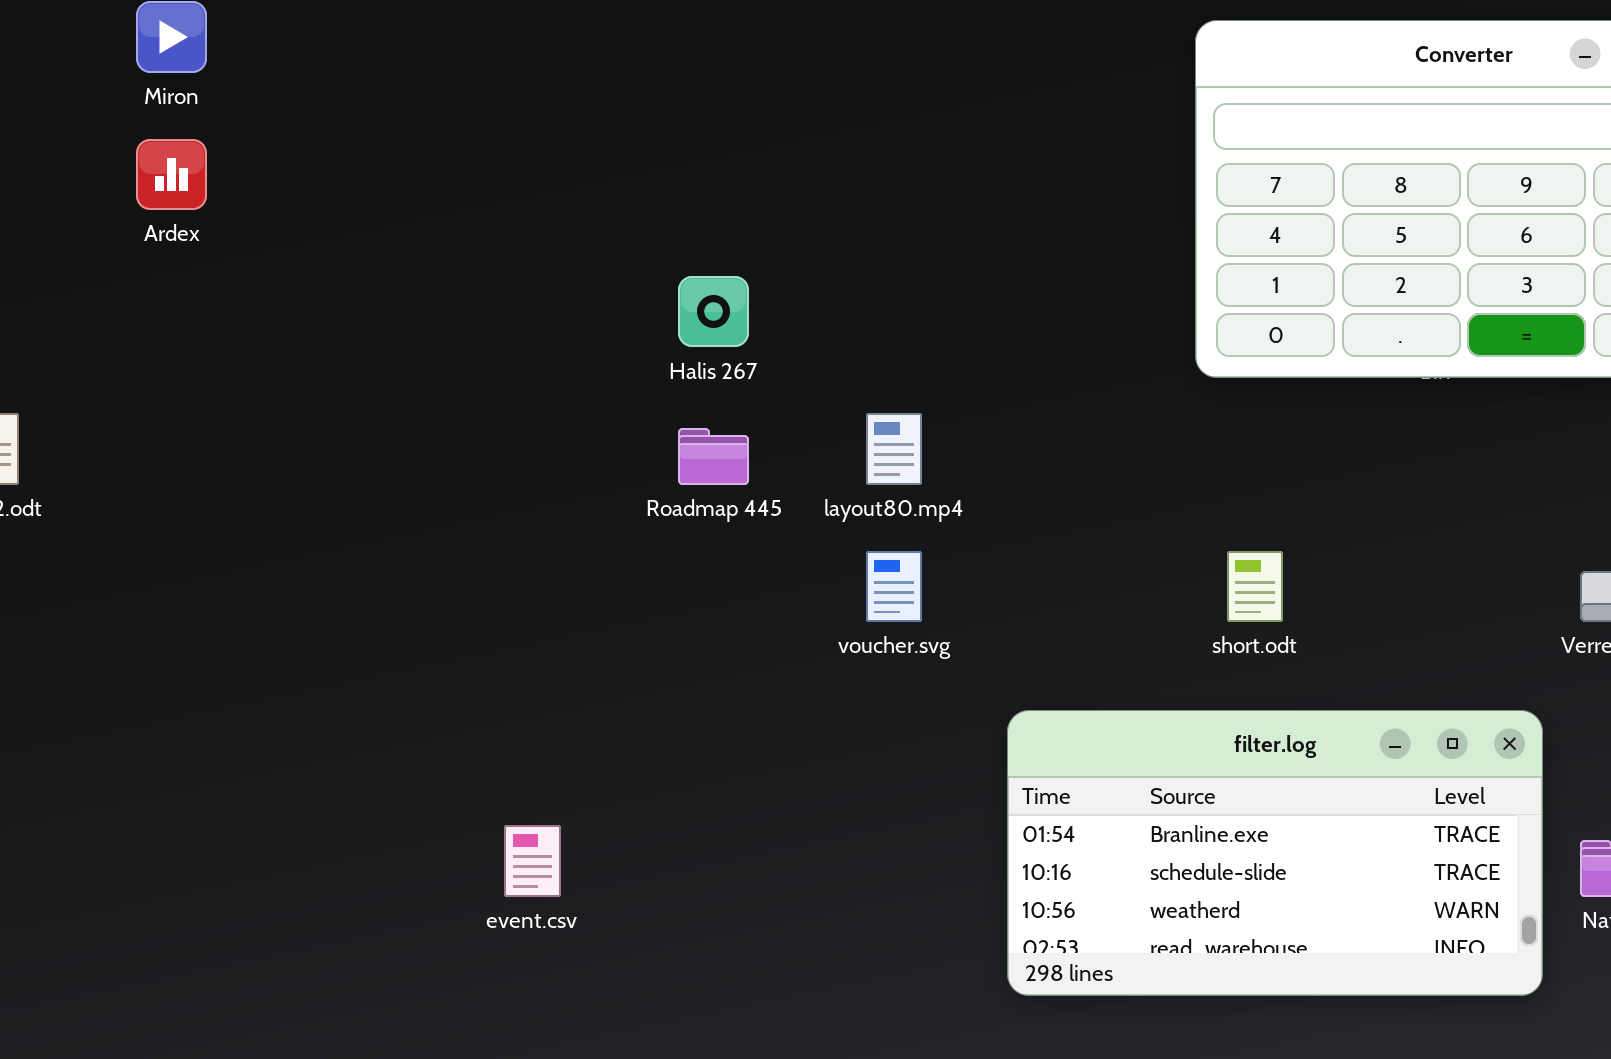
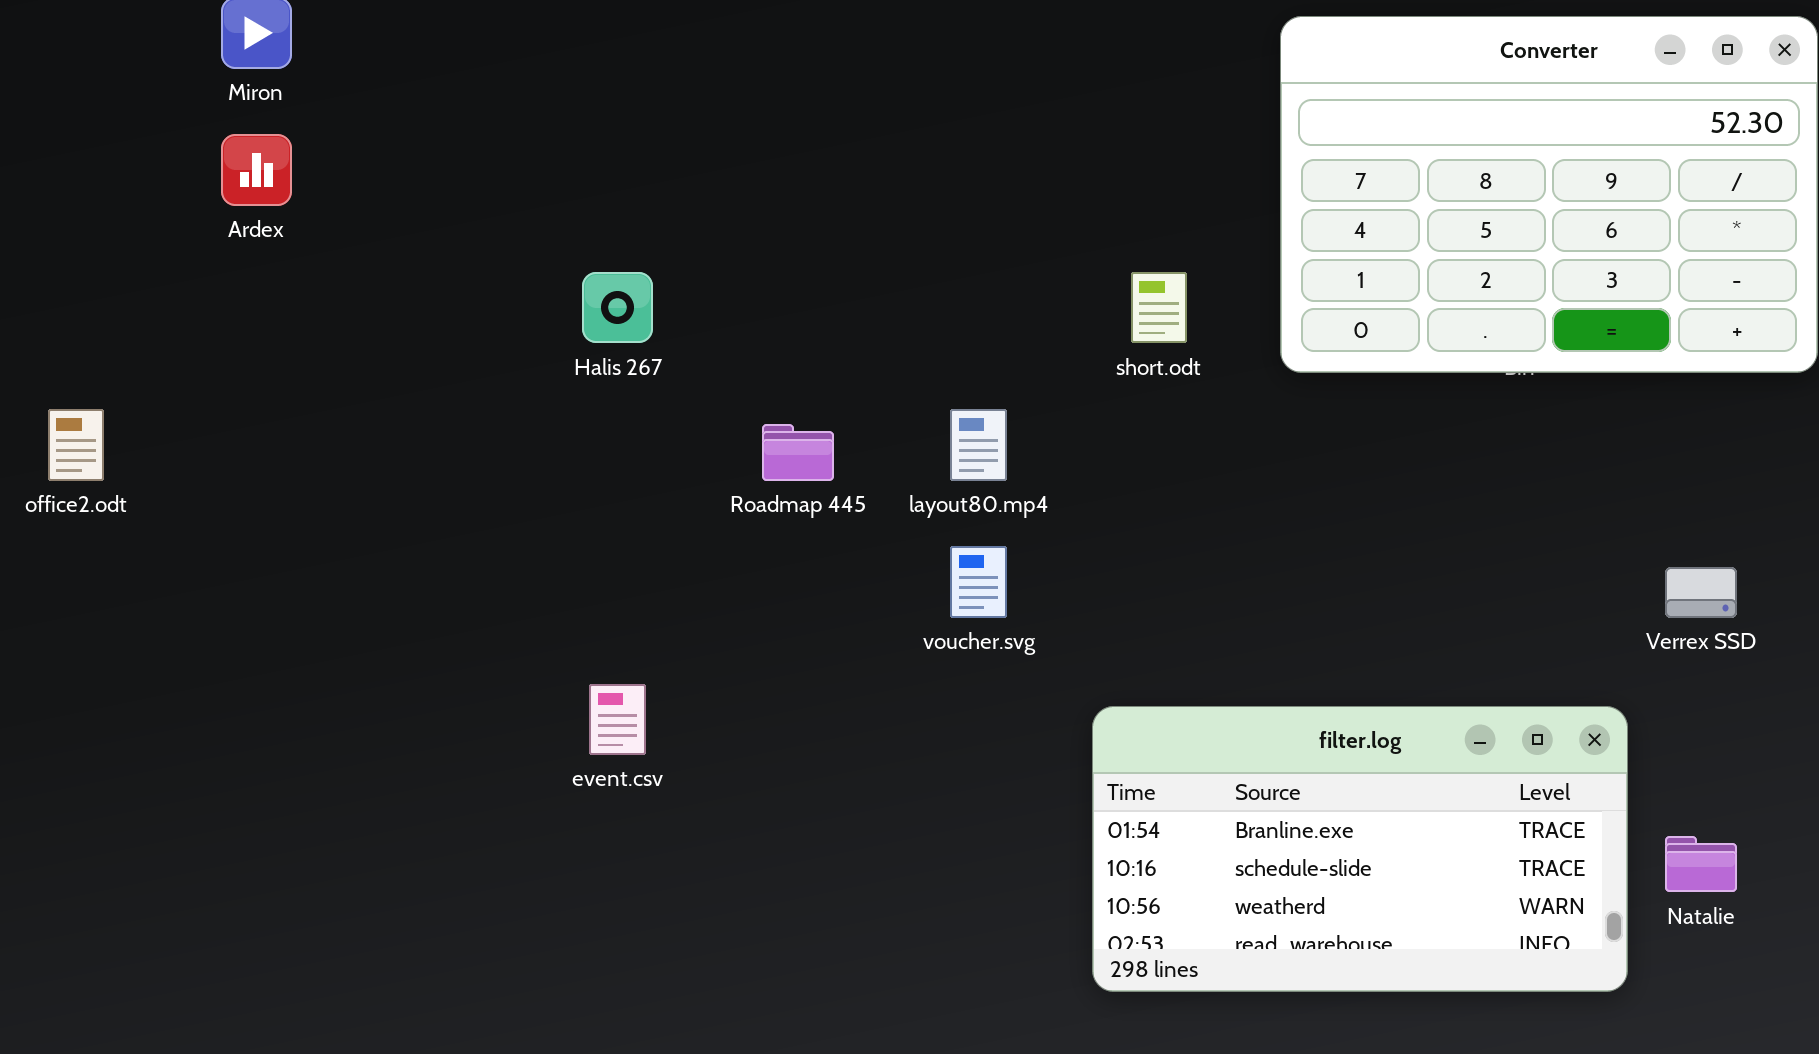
Halis 267: [678,276,749,347] -> [582,272,653,343], moved
short.odt: [1227,551,1283,622] -> [1131,272,1187,343], moved
event.csv: [504,825,561,897] -> [589,684,646,755], moved

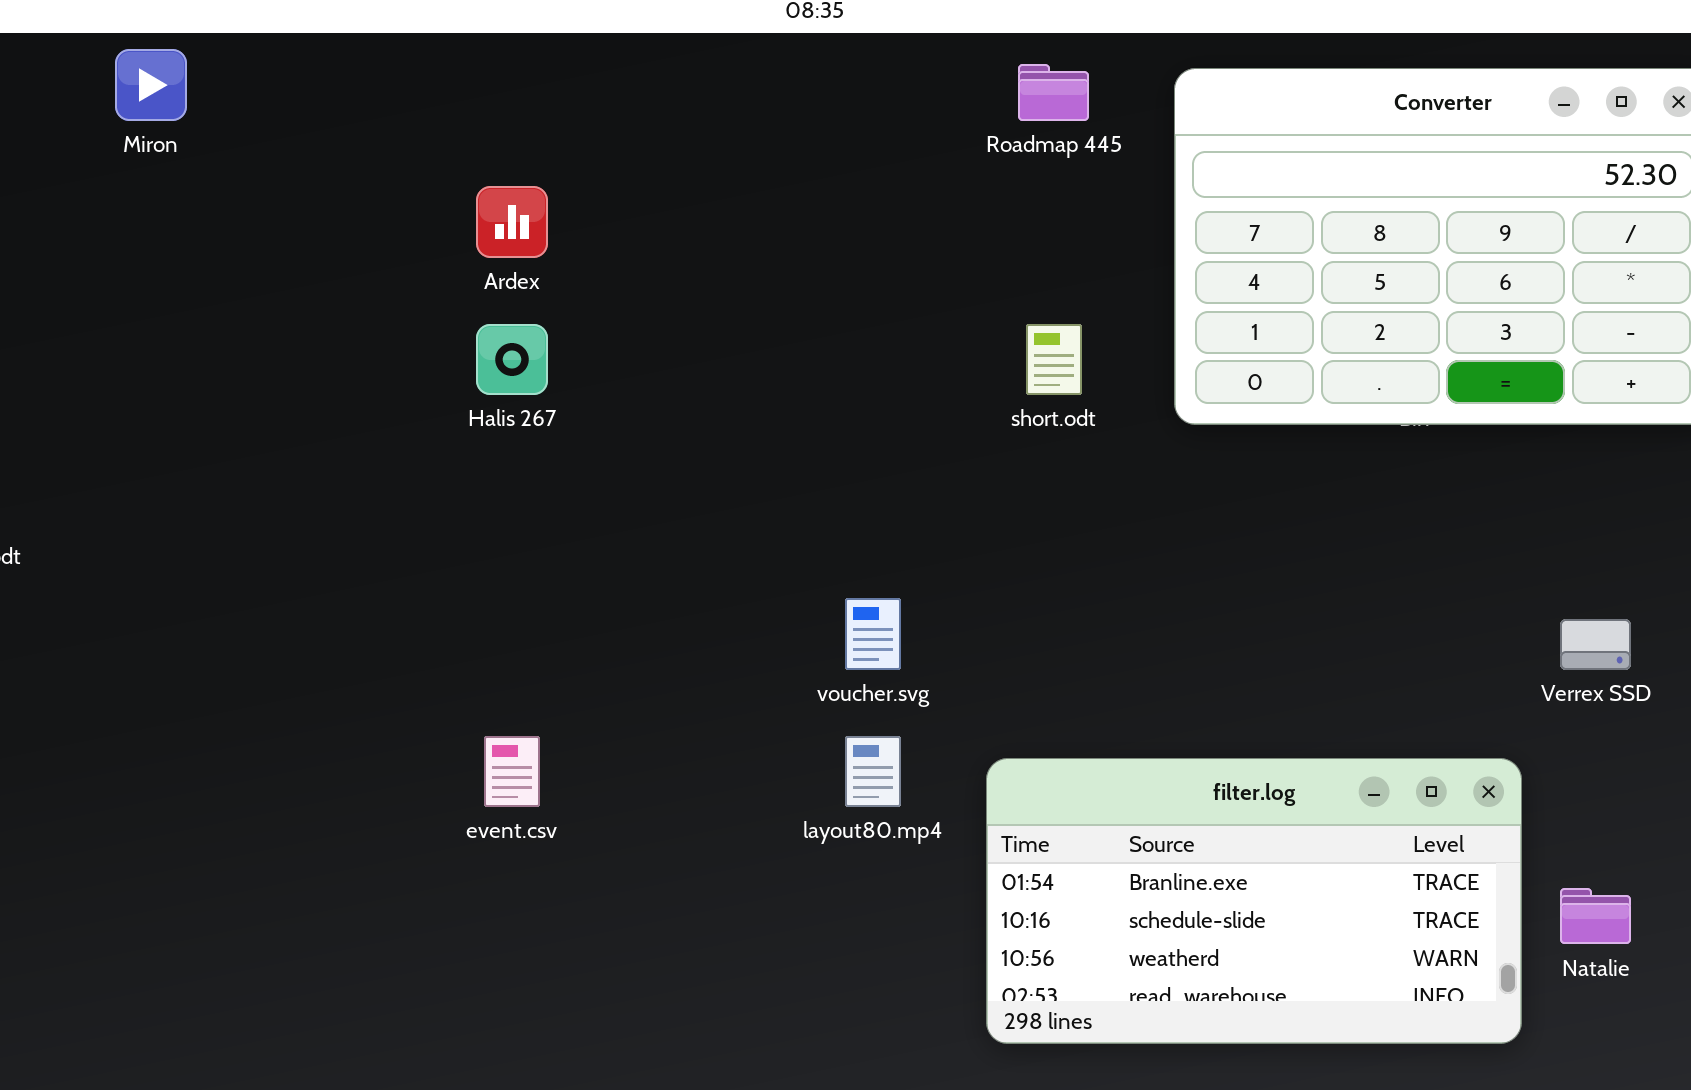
Ardex: [221,134,292,206] -> [476,186,548,258], moved
layout80.mp4: [950,409,1007,481] -> [845,736,901,807], moved
Roadmap 445: [762,424,834,481] -> [1018,64,1089,121], moved

